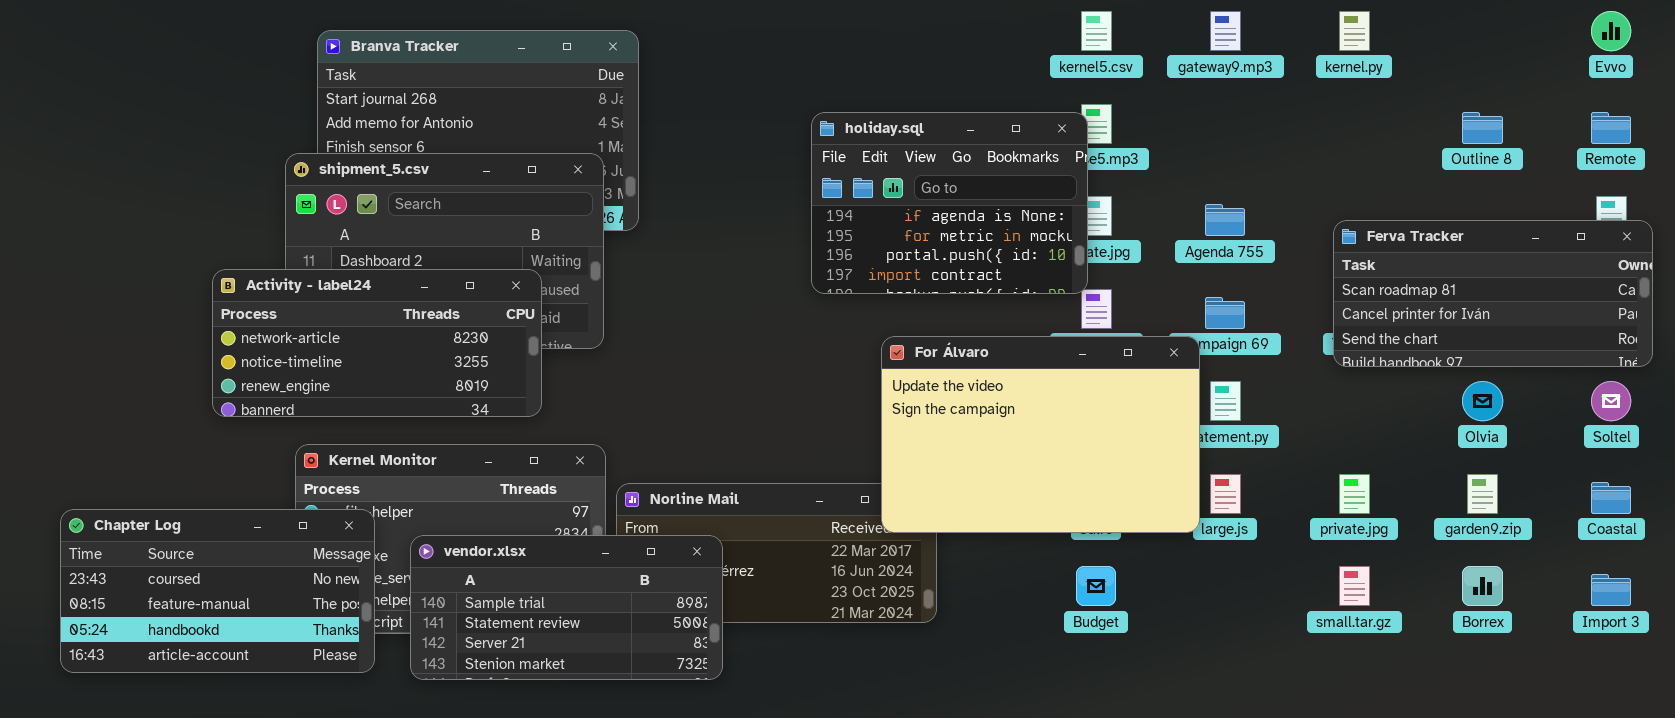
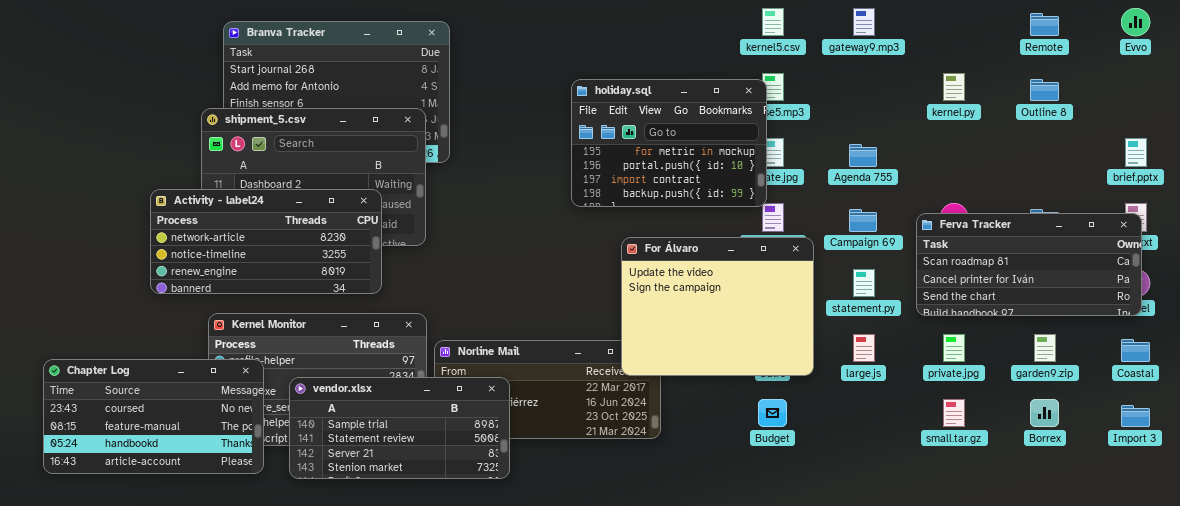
kernel.py: [1339,11,1370,51] -> [943,73,965,101], moved
holiday.sql: [811,112,1088,294] -> [571,79,767,207], scrolled down 1 row
Remote: [1591,112,1631,144] -> [1030,13,1059,36], moved
Ferva Tracker: [1333,220,1653,367] -> [916,213,1142,316], moved
For Álvaro: [881,336,1200,533] -> [621,237,814,376], resized

